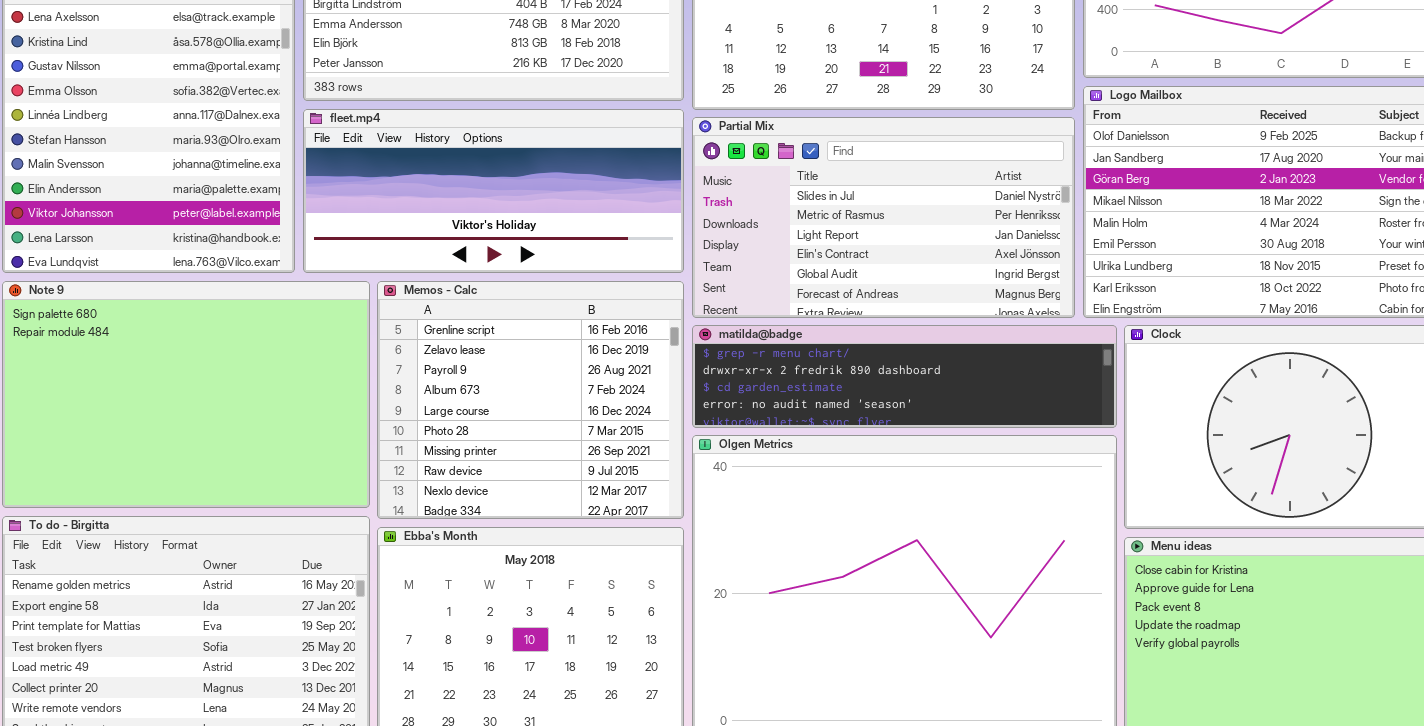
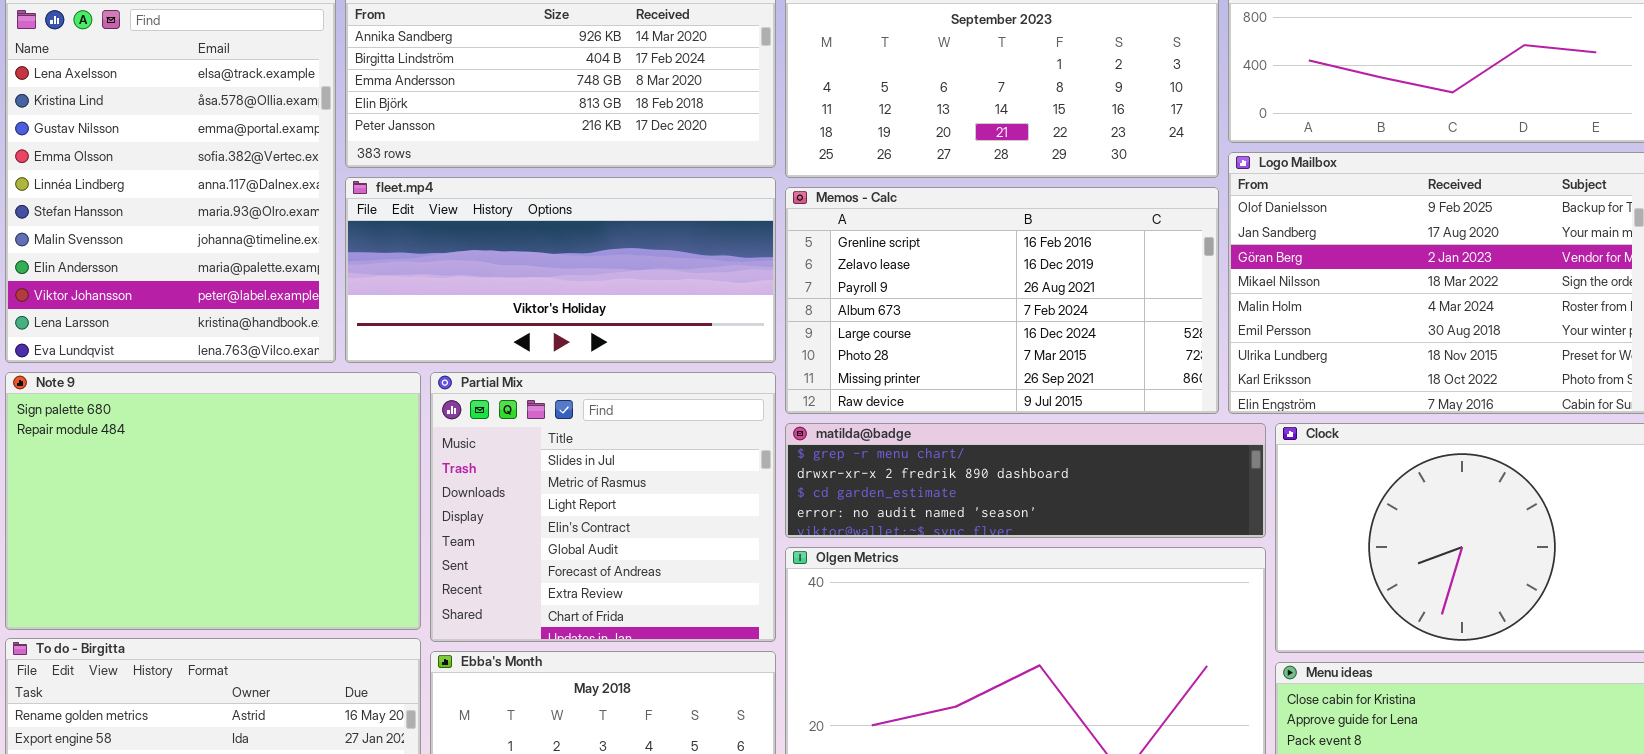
Partial Mix: [692,117,1075,318] -> [430,372,776,642], moved, resized
Memos - Calc: [377,281,684,519] -> [785,187,1219,414], moved, resized

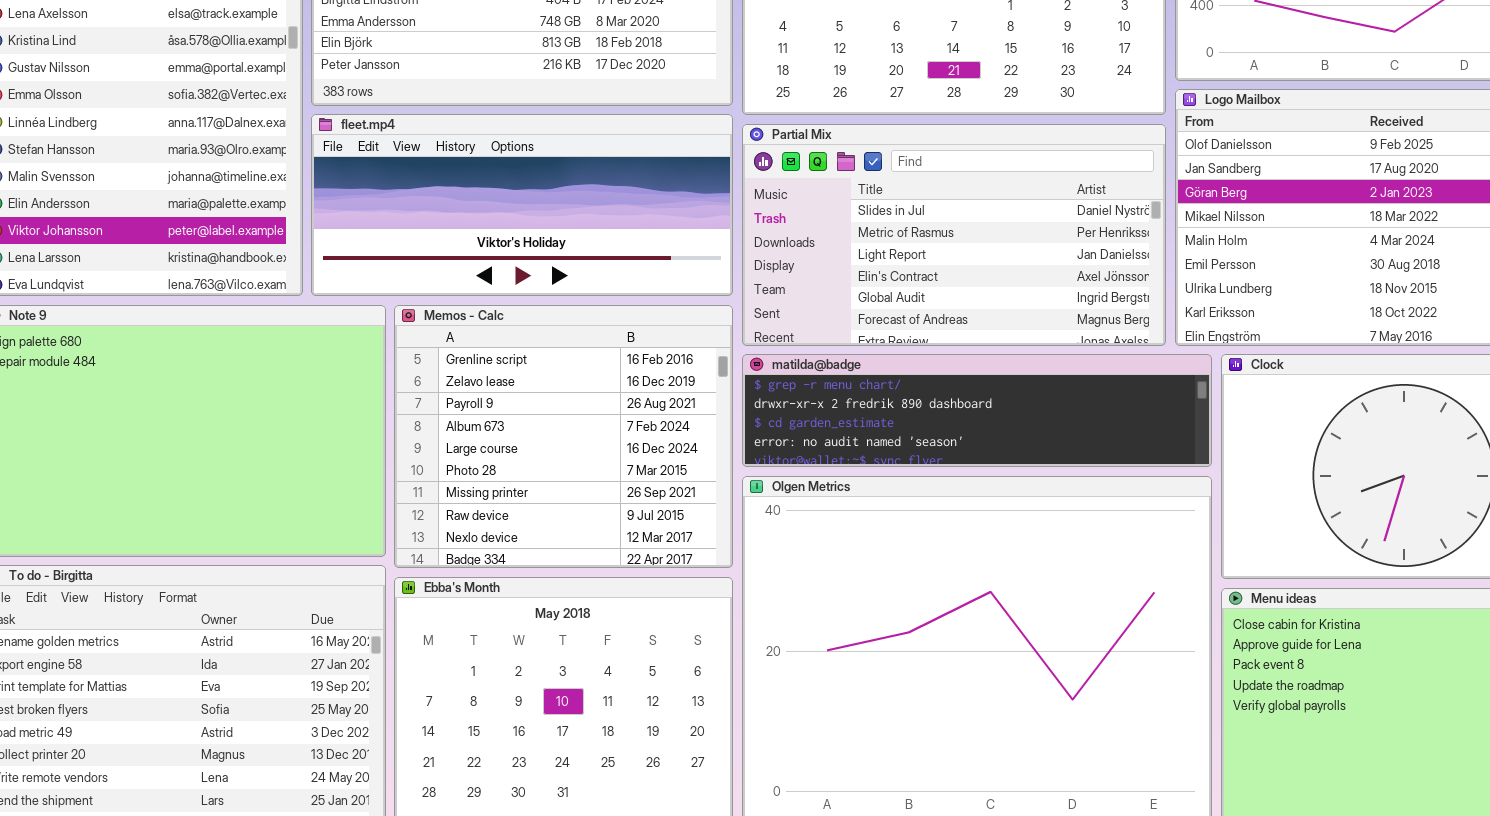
Memos - Calc: [785,187,1219,414] -> [394,305,733,568], moved, resized
Partial Mix: [430,372,776,642] -> [742,124,1166,346], moved, resized

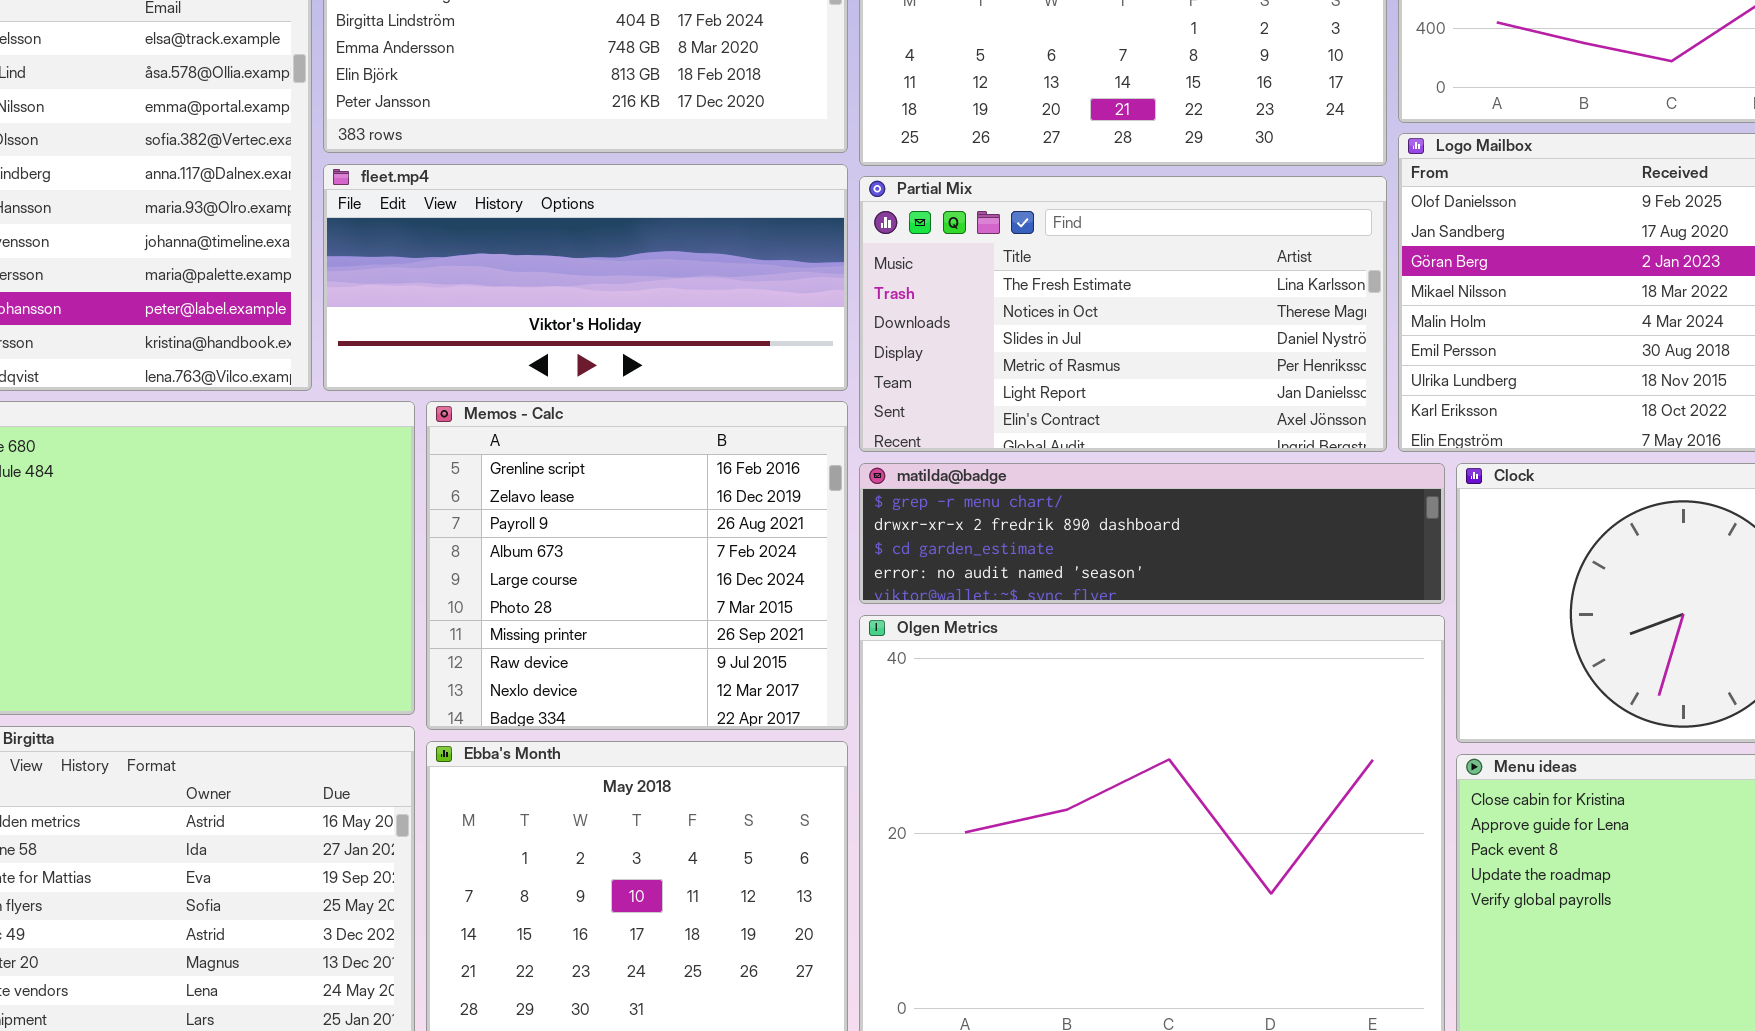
Partial Mix: [742,124,1166,346] -> [859,176,1387,452], scrolled up 2 rows

